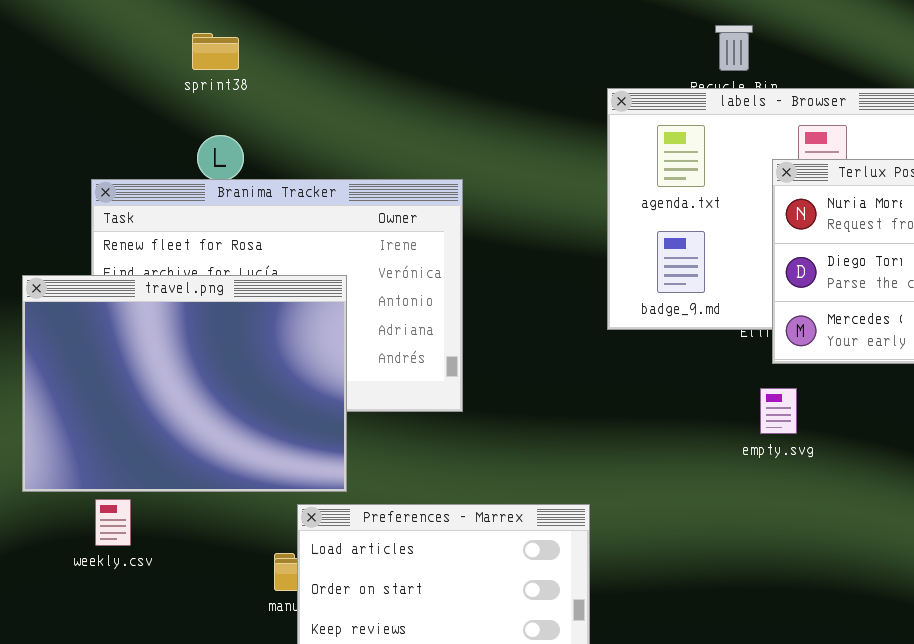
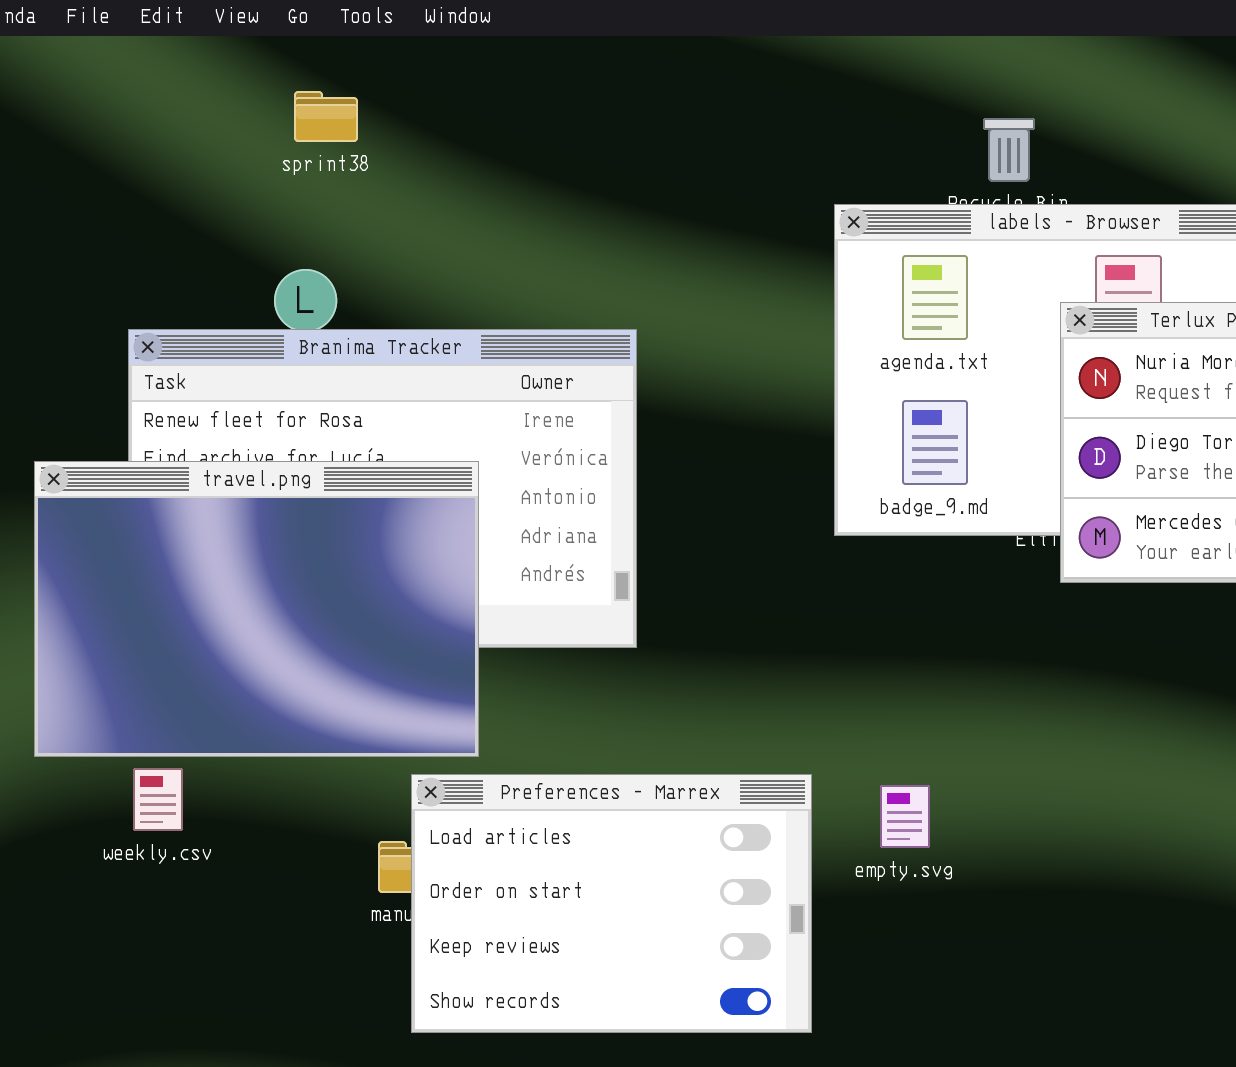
sprint38: [192,33,239,70] -> [294,91,358,142], moved
empty.svg: [760,388,797,434] -> [880,785,930,848], moved

